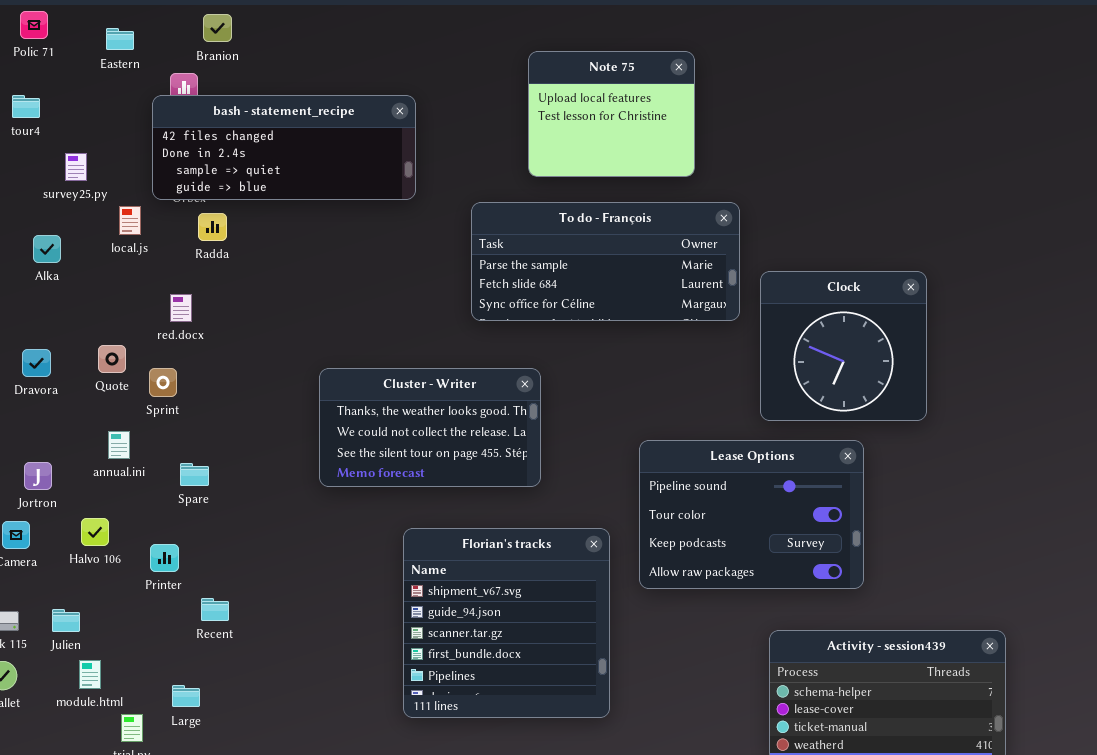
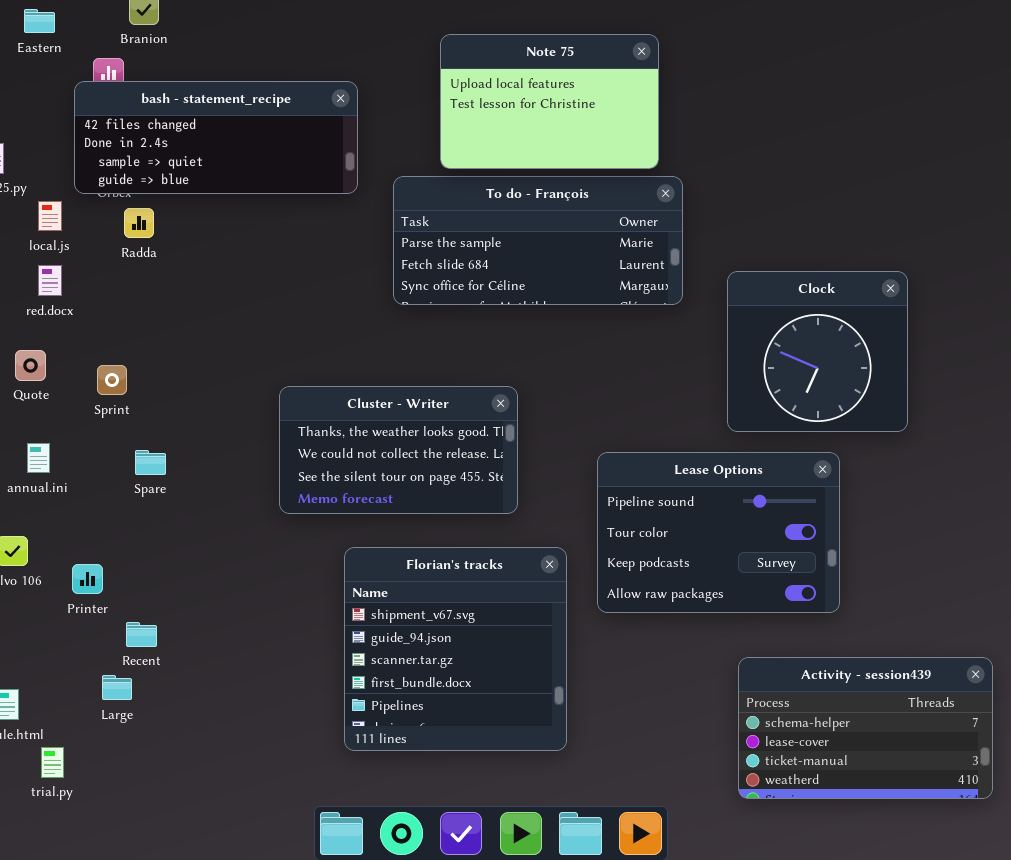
Note 75: [528,51,695,177] -> [440,34,659,169], resized
To do - François: [471,202,740,321] -> [393,176,683,305], moved
red.docx: [170,294,192,322] -> [38,265,62,296], moved
Cluster - Writer: [319,368,541,487] -> [279,386,518,514], moved
Sprint: [149,368,177,397] -> [97,365,127,395], moved
Spare: [180,463,209,486] -> [135,450,166,475], moved
Large: [172,685,200,707] -> [102,675,132,700], moved

